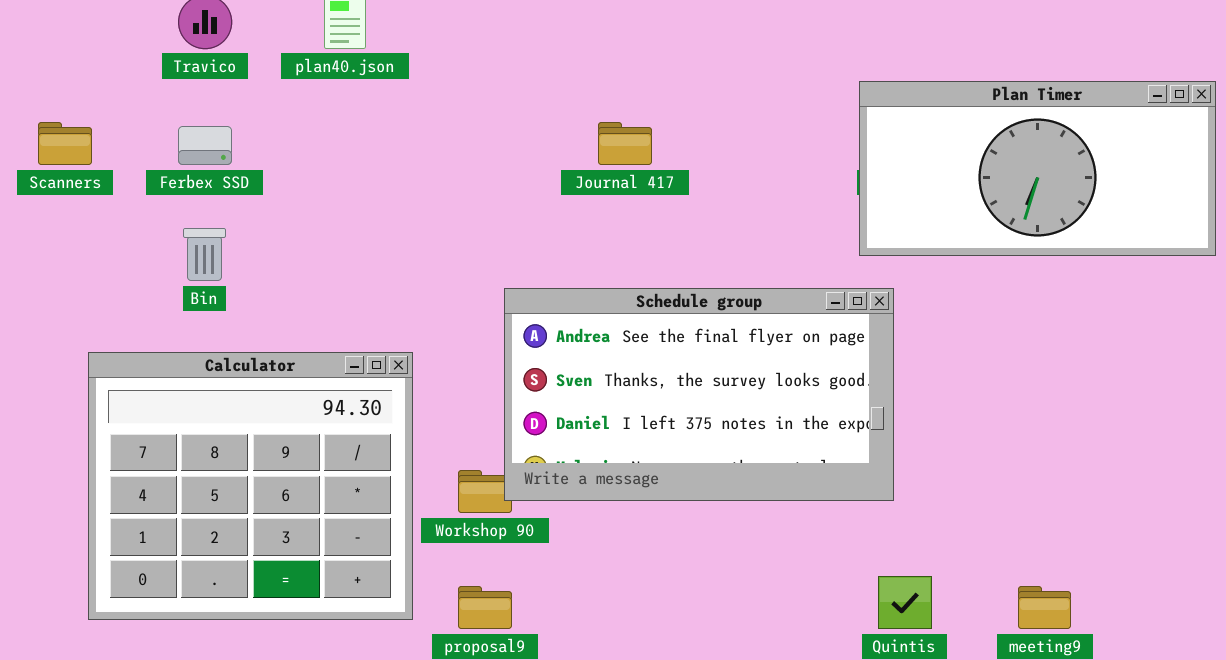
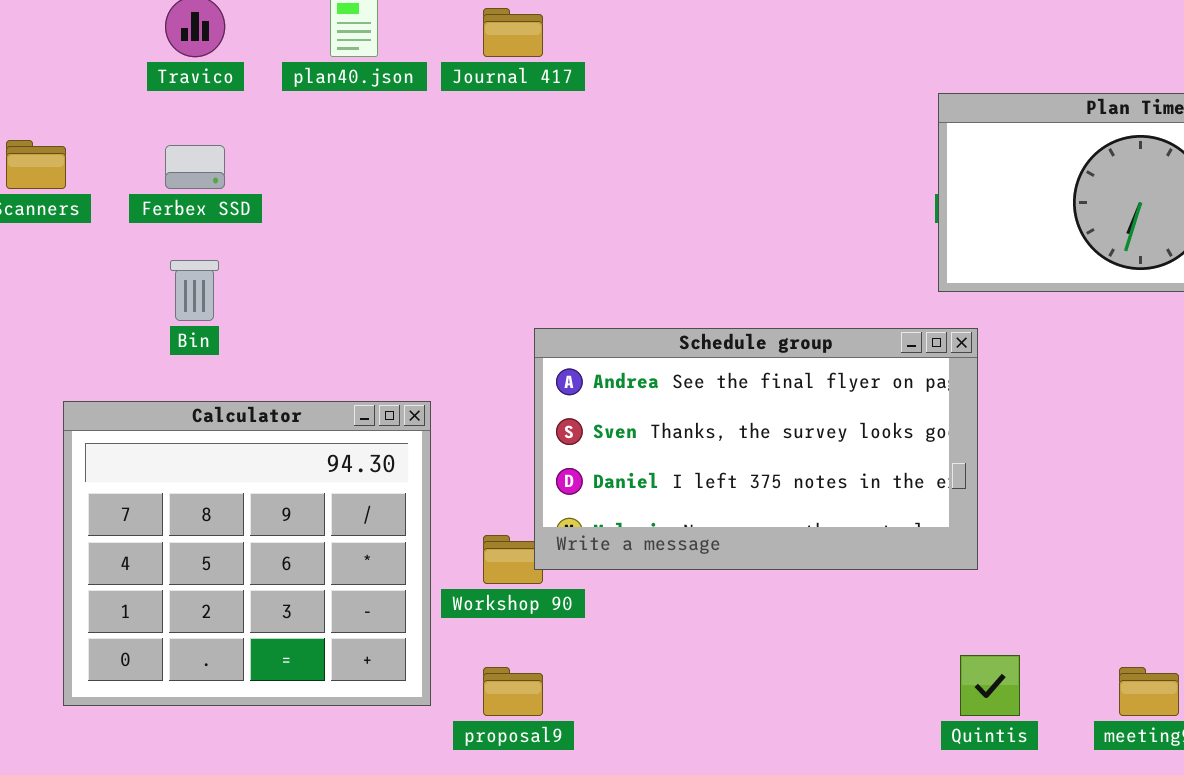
Journal 417: [598,122,652,165] -> [483,8,543,57], moved

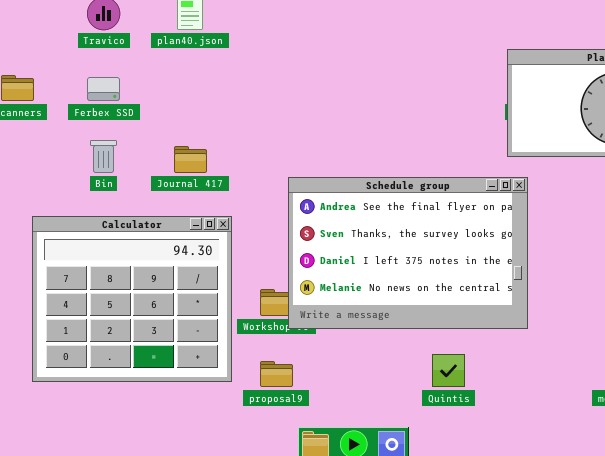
Journal 417: [483,8,543,57] -> [174,146,207,173], moved
Schedule group: [534,328,978,570] -> [288,177,528,329], resized
Quintis: [960,655,1020,716] -> [432,354,465,387], moved

